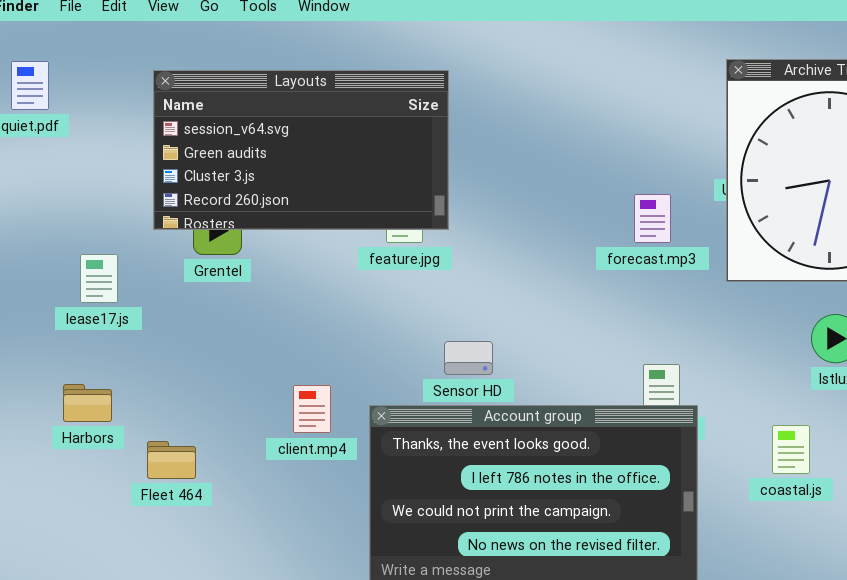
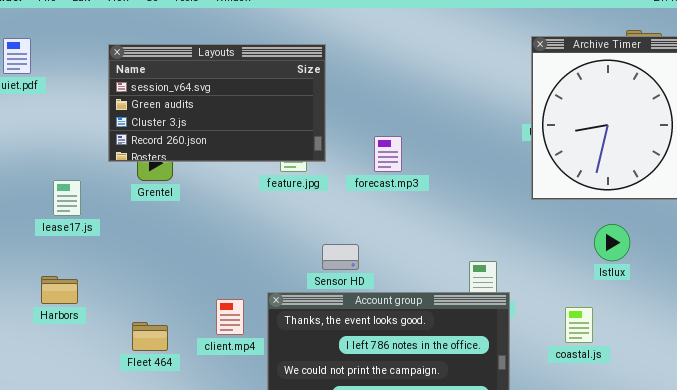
forecast.mp3: [634,194,671,243] -> [374,136,402,172], moved
client.mp4: [293,385,331,433] -> [216,299,244,335], moved
Fleet 464: [147,441,196,479] -> [132,322,168,351], moved

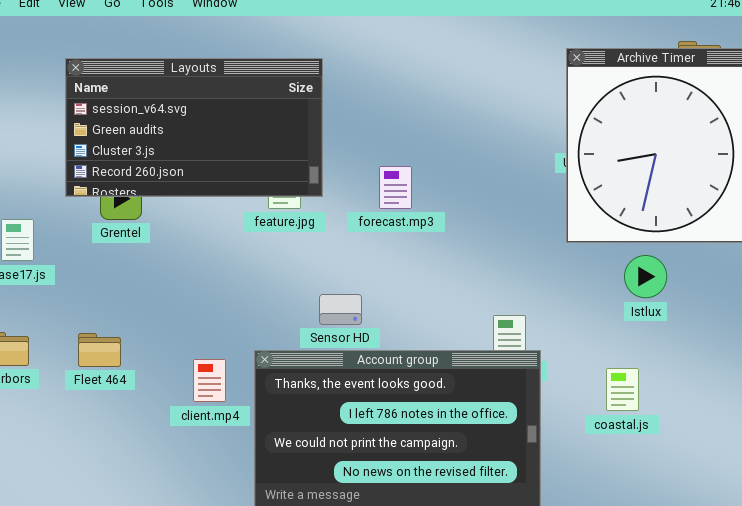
Istlux: [594,224,630,261] -> [624,255,667,298], moved
Fleet 464: [132,322,168,351] -> [78,333,121,367], moved

